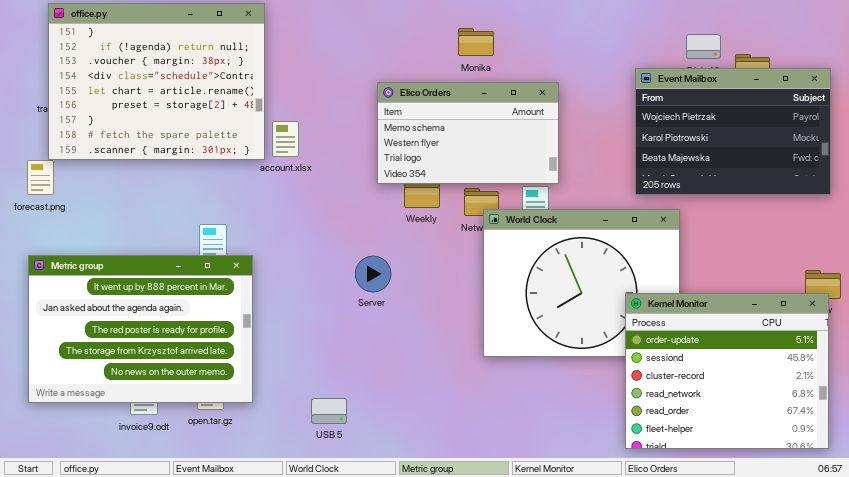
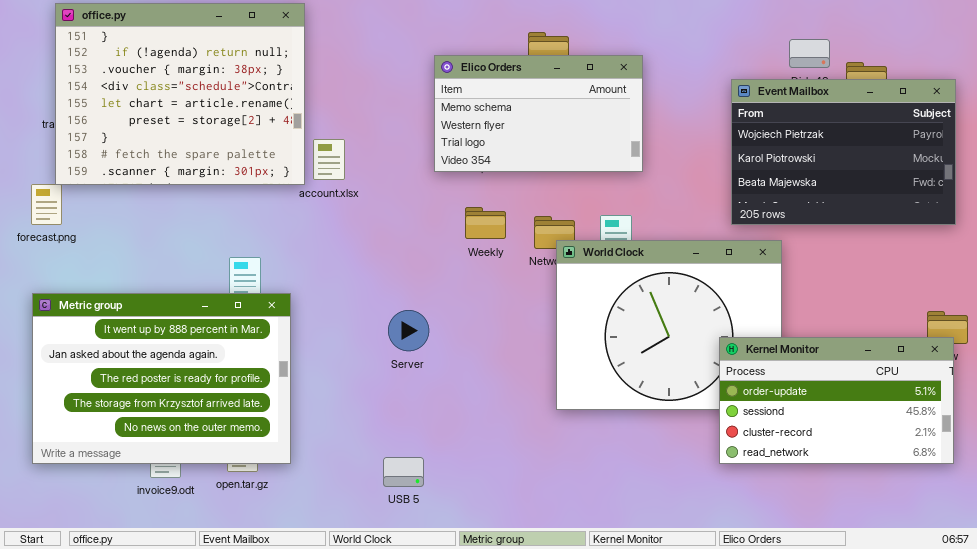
Elico Orders: [377,82,559,184] -> [434,55,643,172], moved
Server: [355,256,391,292] -> [388,310,429,351], moved
Kernel Monitor: [625,293,829,449] -> [719,337,954,464], resized
USB 5: [311,398,347,424] -> [383,457,424,487], moved

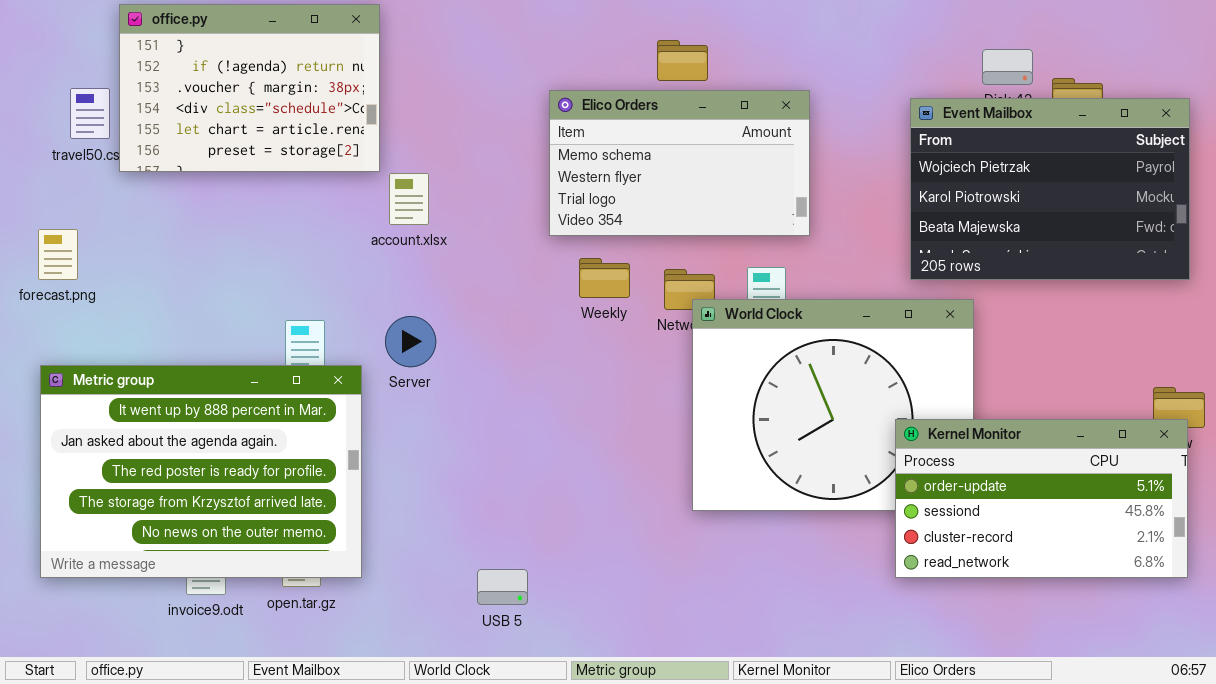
office.py: [55,3,305,185] -> [119,4,380,172], resized
Elico Orders: [434,55,643,172] -> [549,90,810,236], moved
Server: [388,310,429,351] -> [385,316,436,367], moved

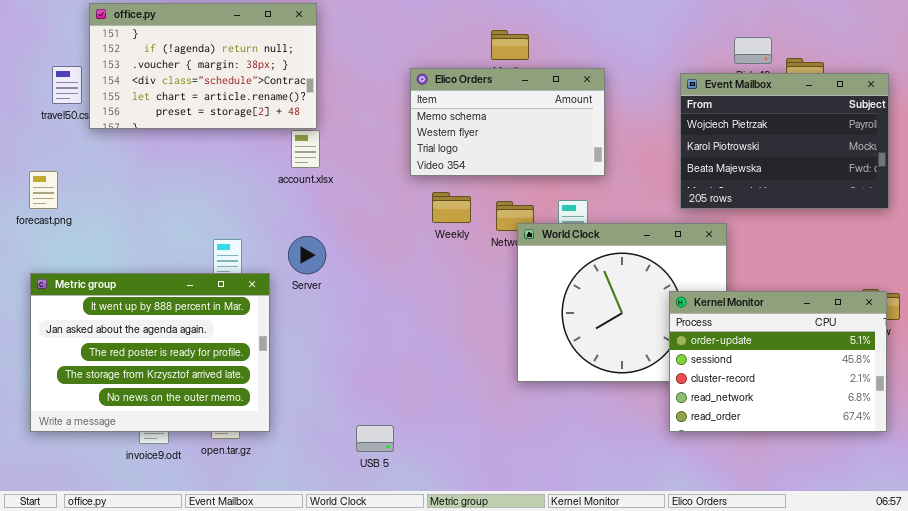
office.py: [119,4,380,172] -> [89,3,317,129], resized
Kernel Monitor: [895,419,1188,578] -> [669,291,887,432], resized

